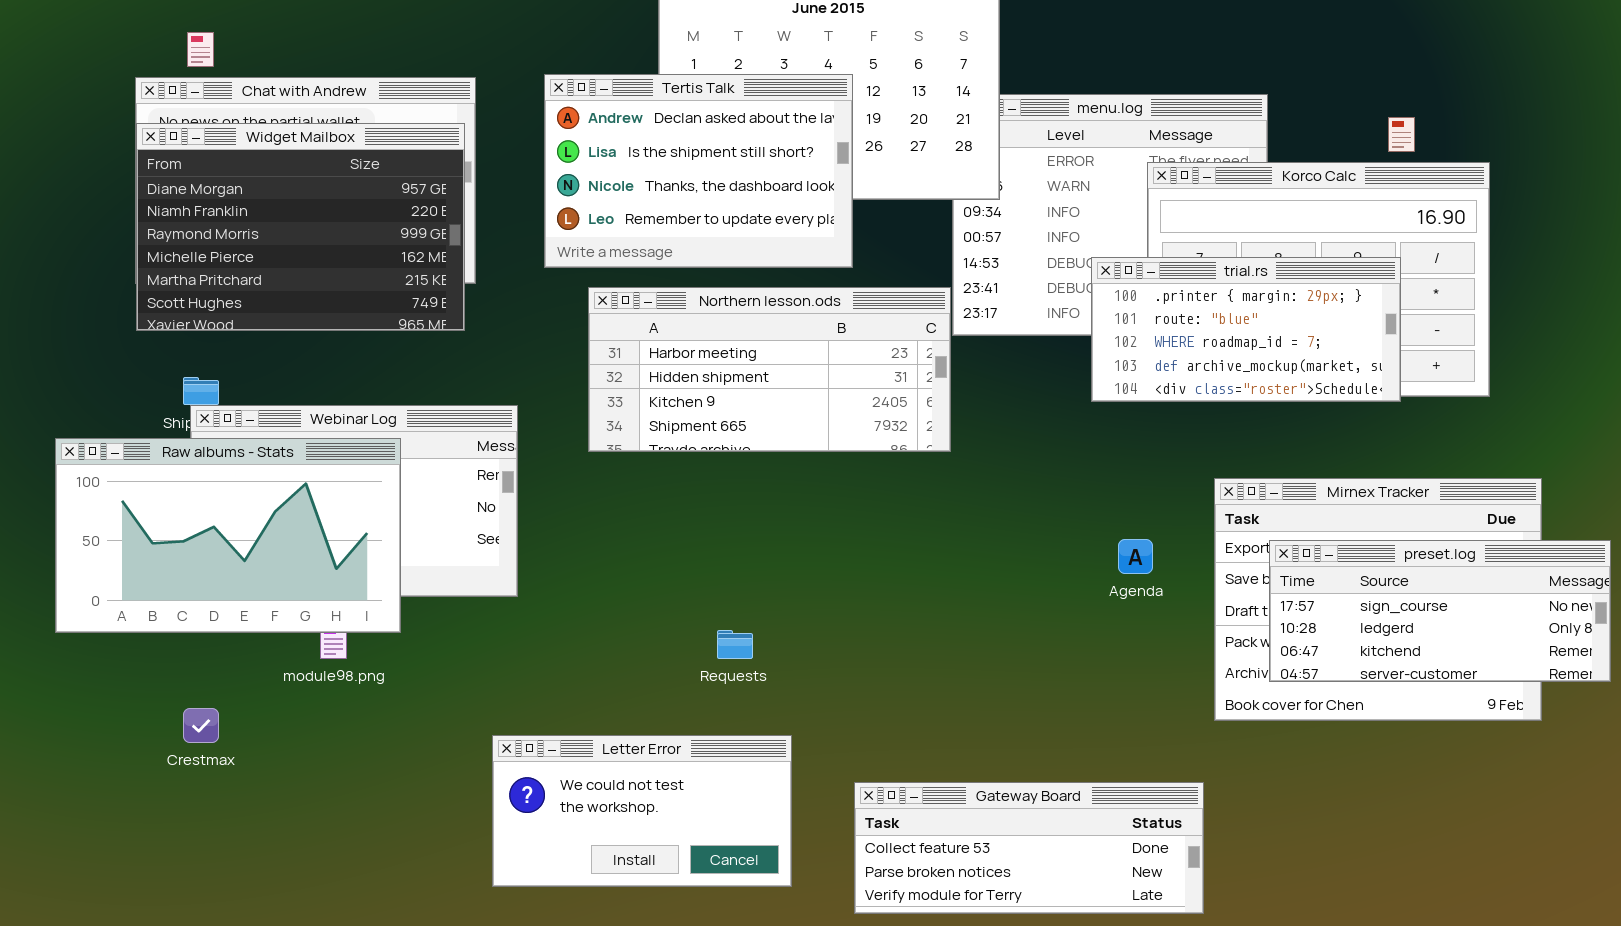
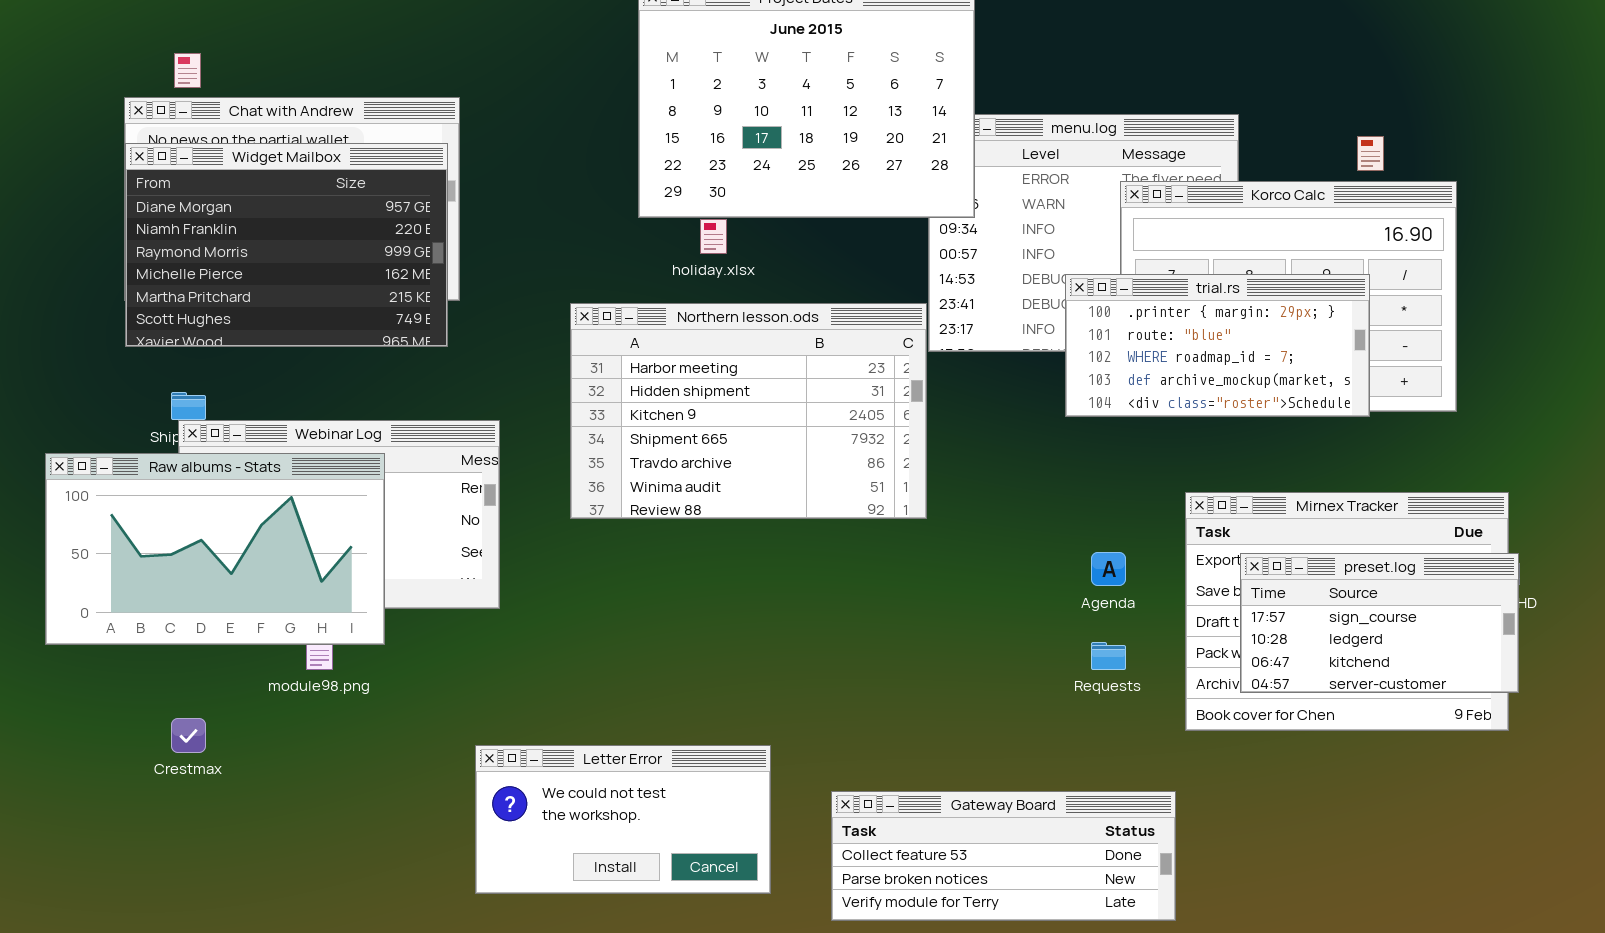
Tertis Talk: [544,74,853,268] -> none, closed
Northern lesson.ods: [588,287,951,452] -> [570,303,927,519], resized
preset.log: [1269,540,1611,682] -> [1240,553,1519,693], resized
Requests: [717,630,753,659] -> [1091,642,1126,670], moved

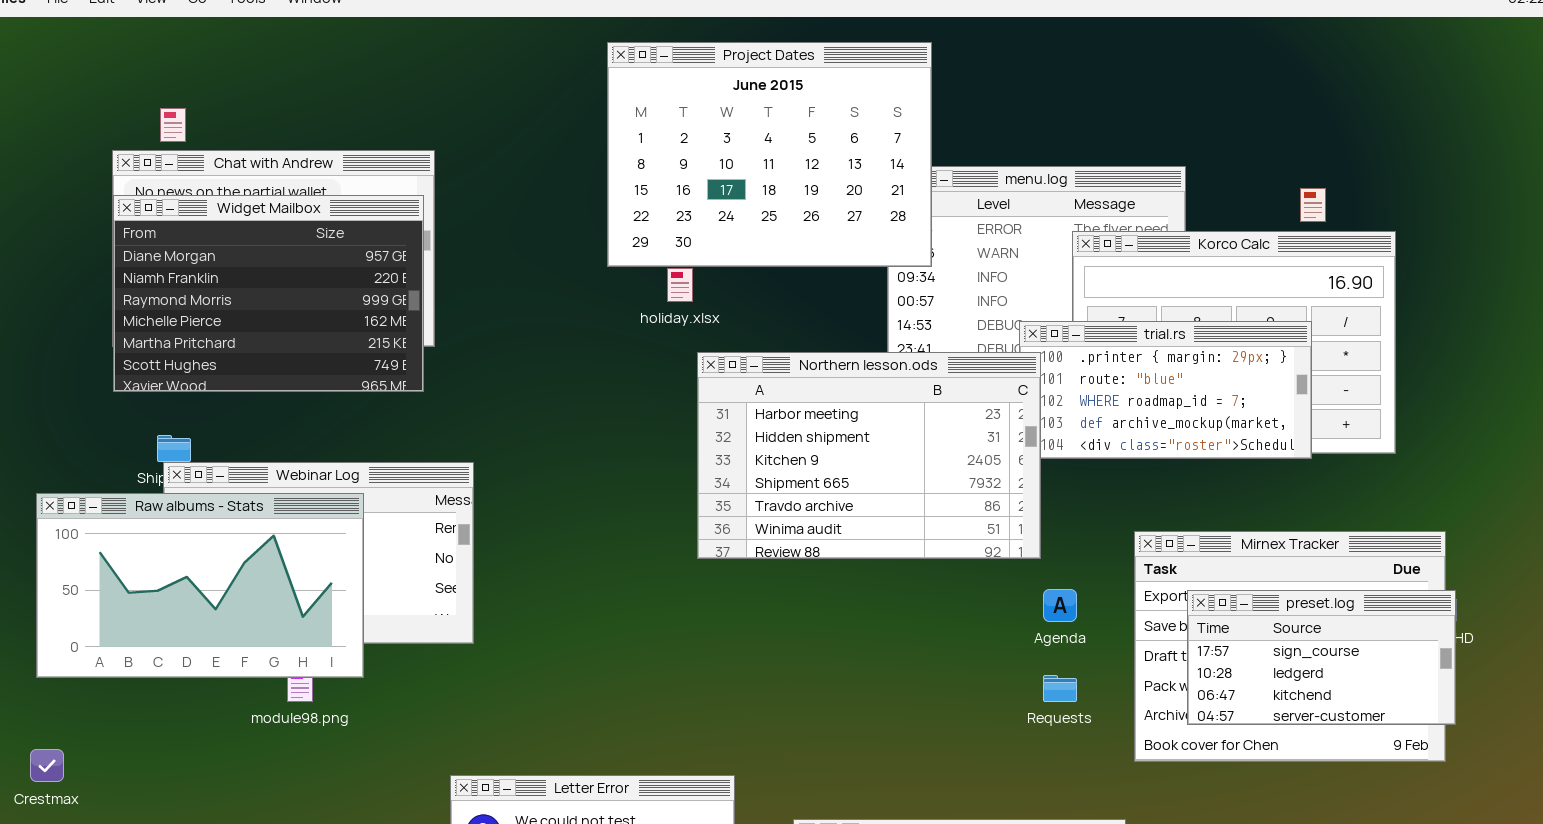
Northern lesson.ods: [570,303,927,519] -> [697,352,1041,559], moved
Crestmax: [171,718,206,753] -> [30,749,64,782], moved

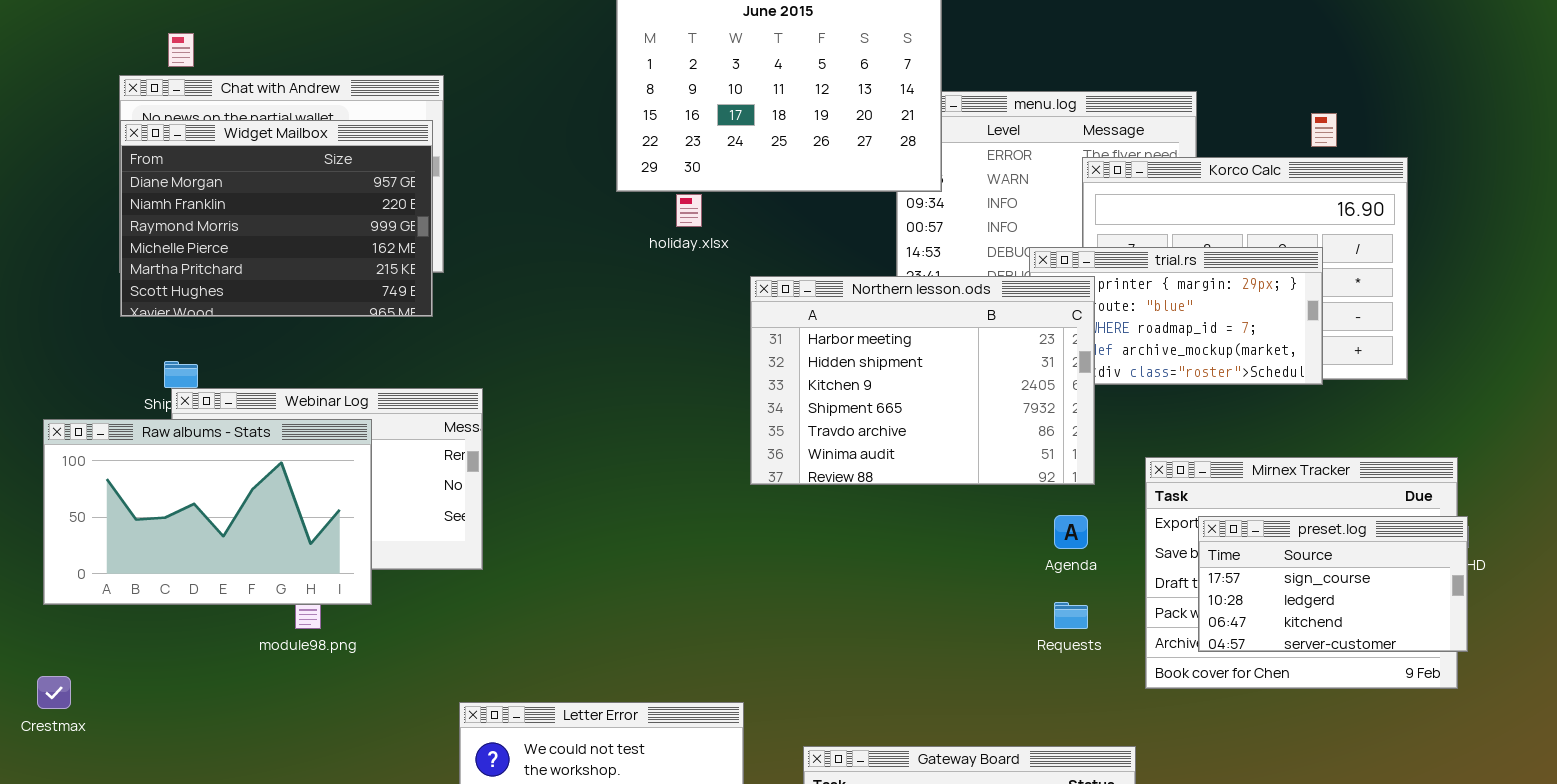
Northern lesson.ods: [697,352,1041,559] -> [750,276,1095,485], moved

